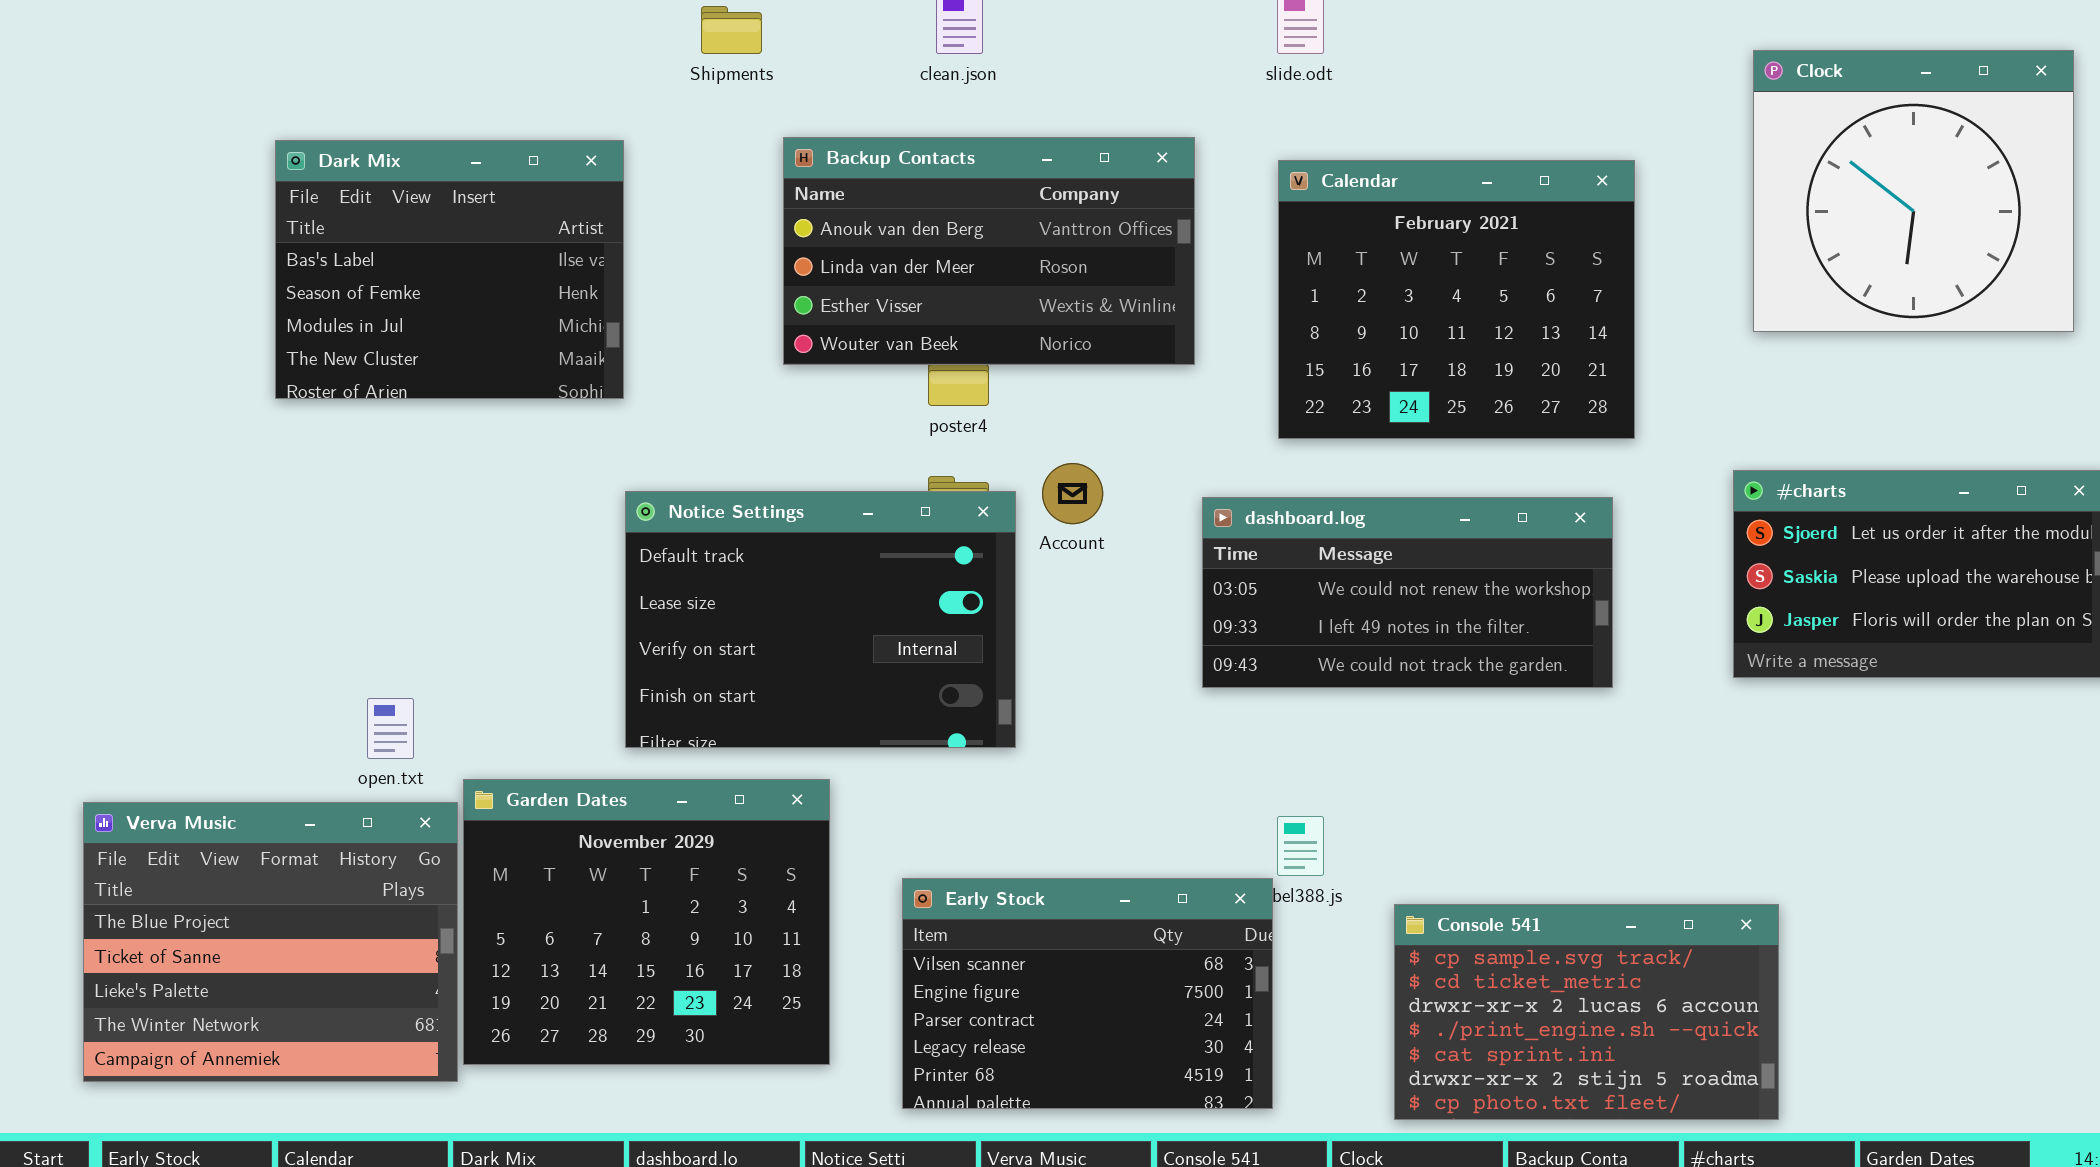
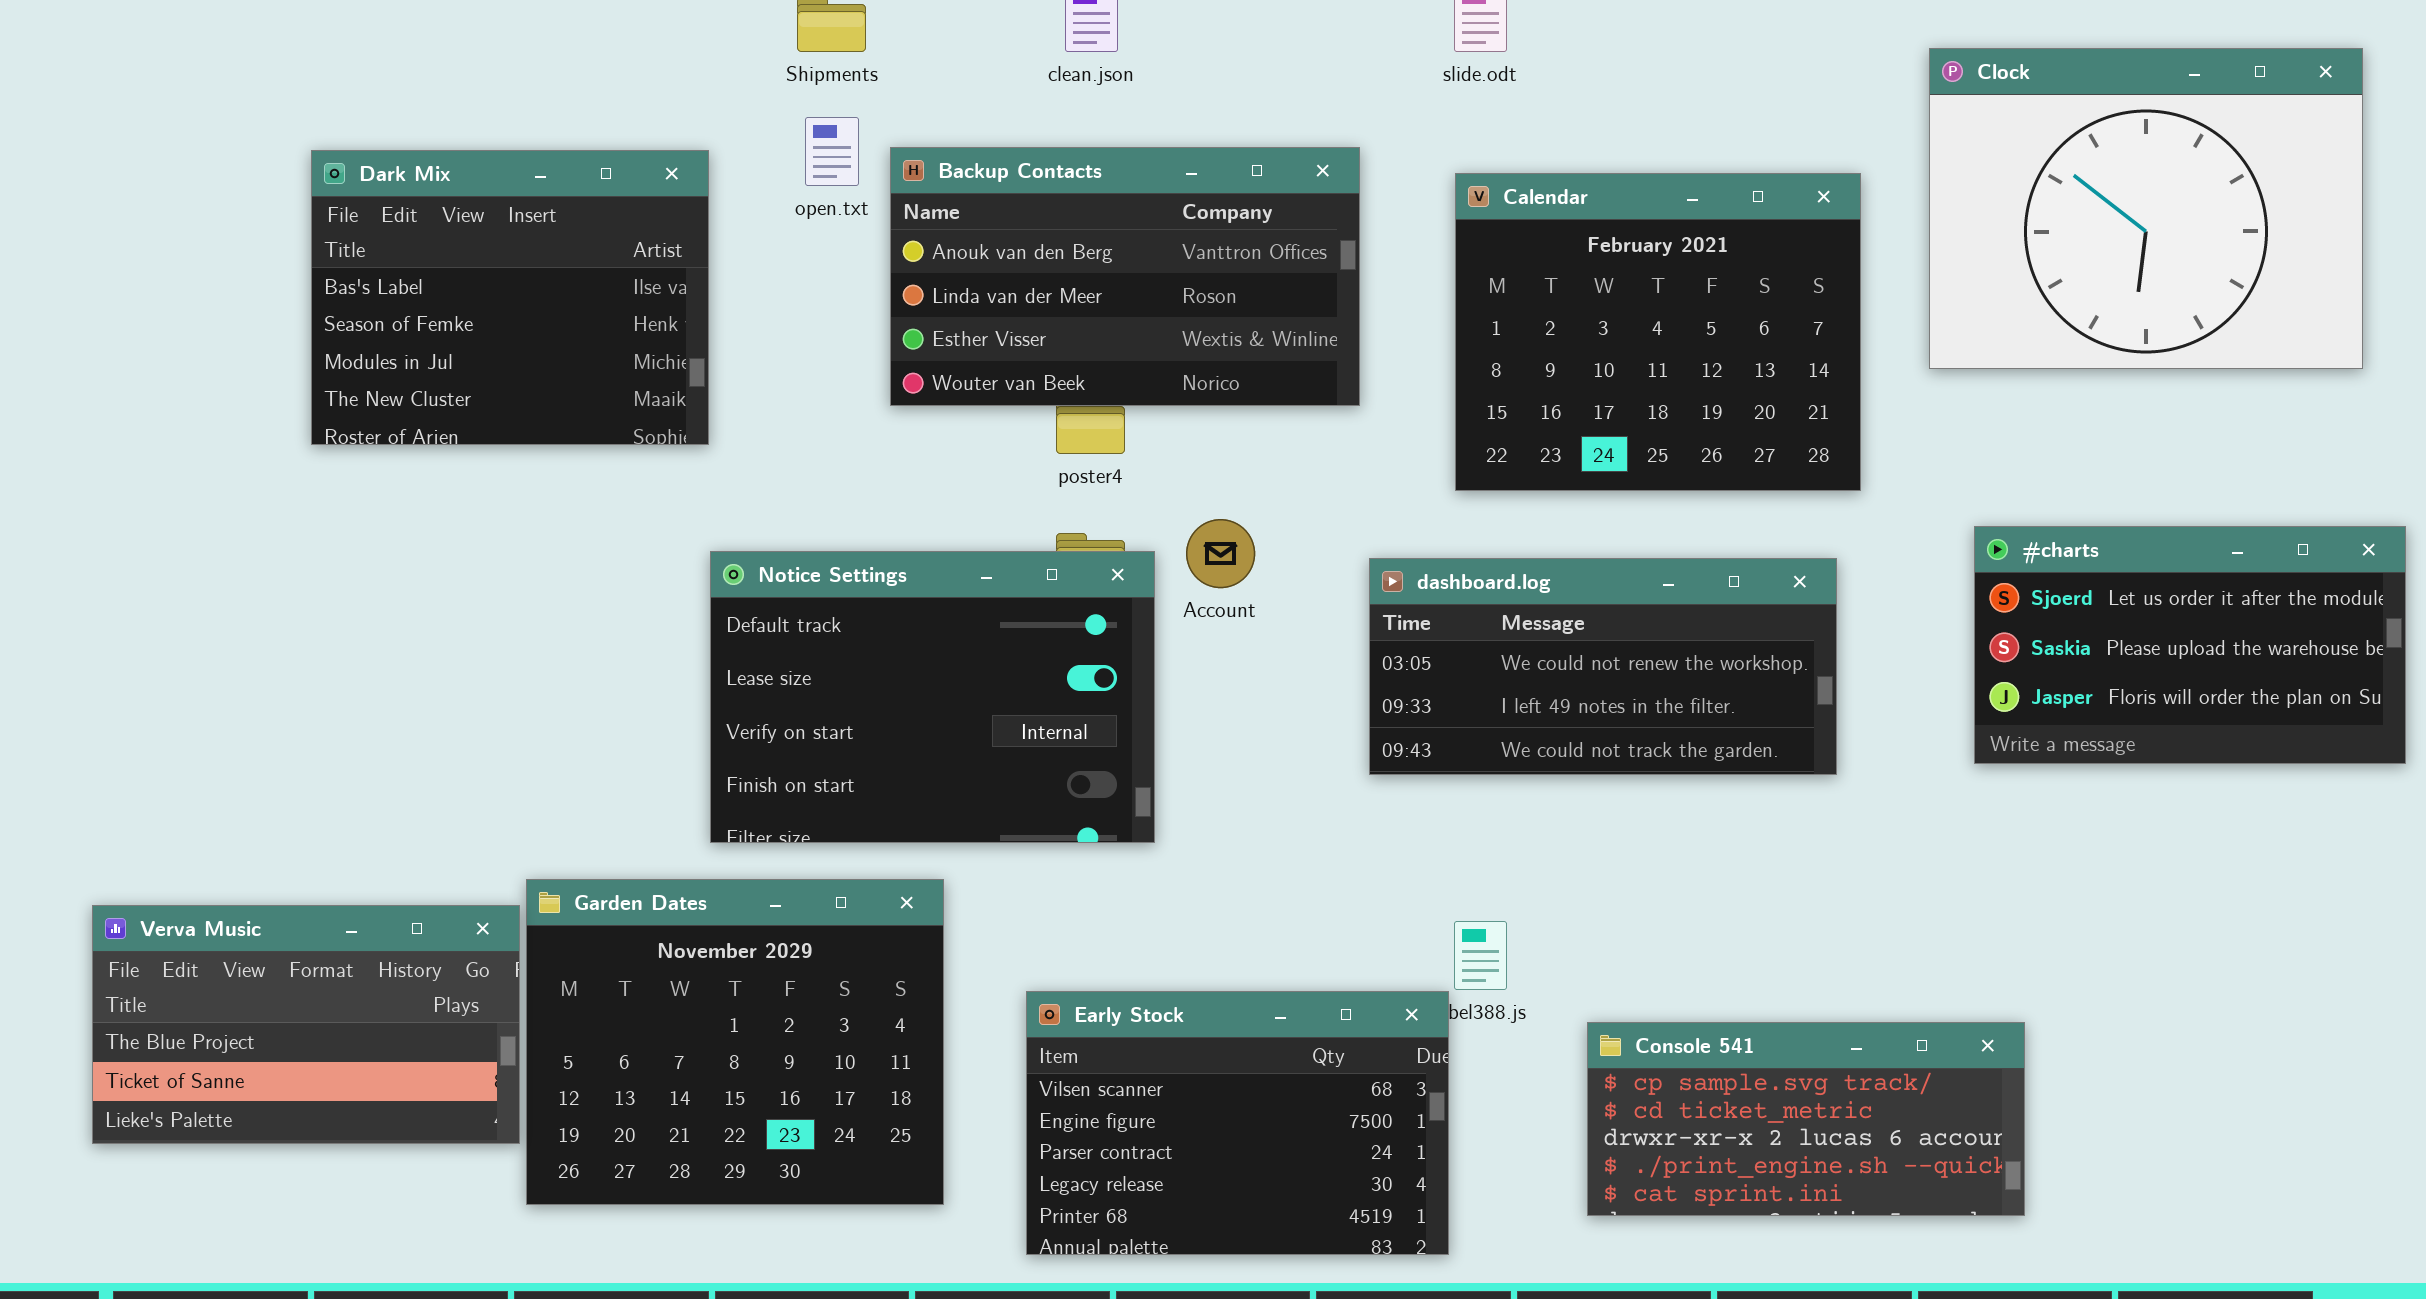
Clock: [1753,50,2074,332] -> [1929,48,2363,369], resized
open.txt: [367,698,414,759] -> [805,117,859,186], moved
Verva Music: [83,802,458,1082] -> [92,905,520,1144], resized
Console 541: [1394,904,1779,1120] -> [1587,1022,2025,1216], resized

